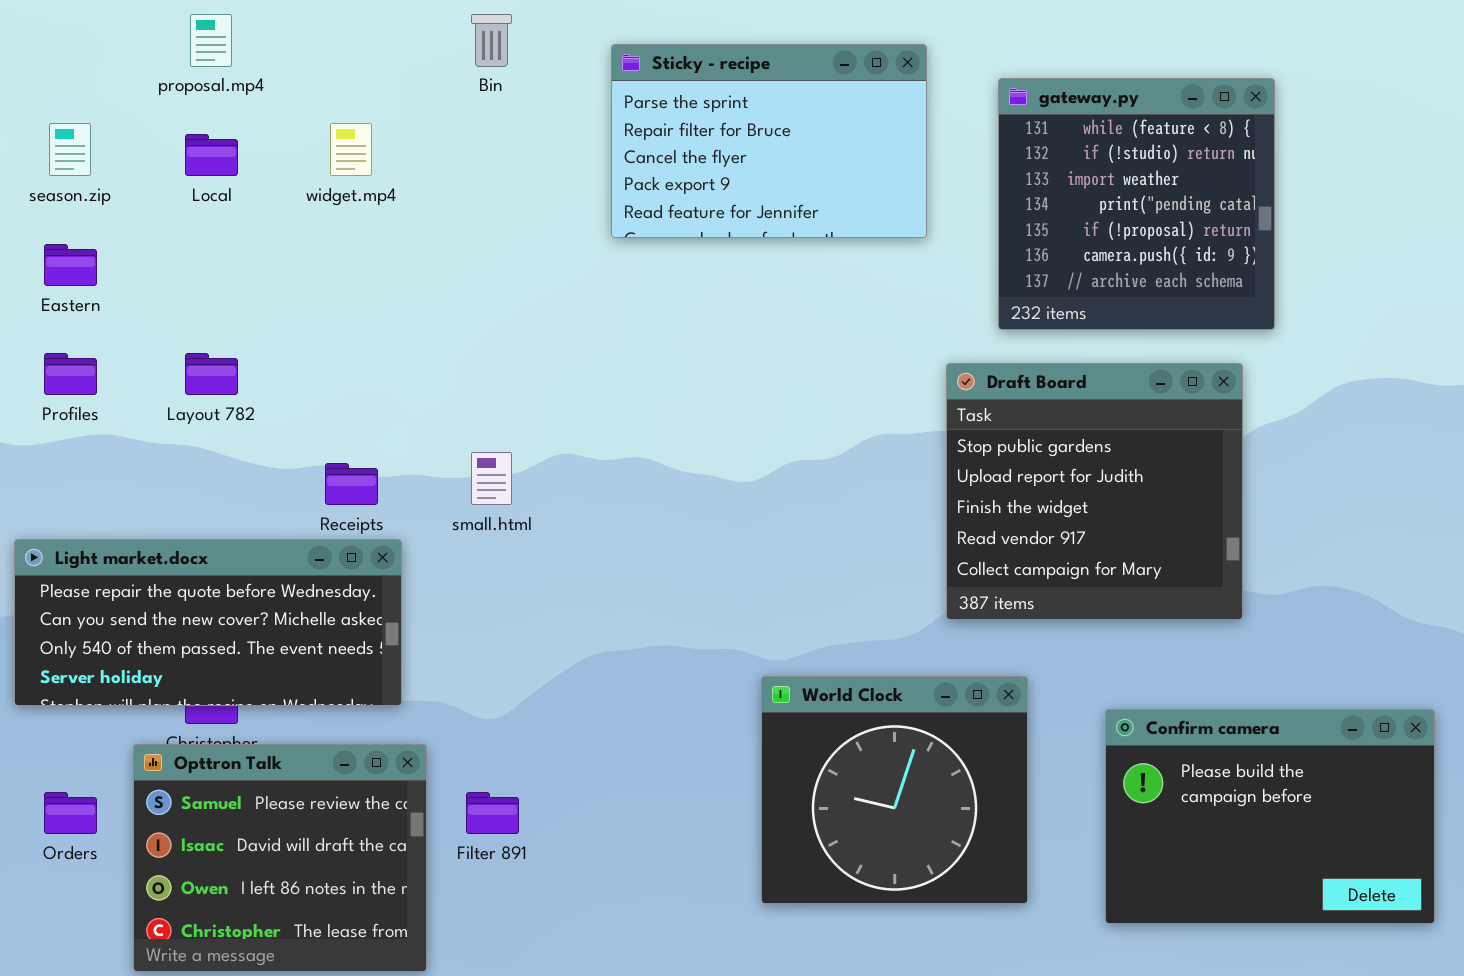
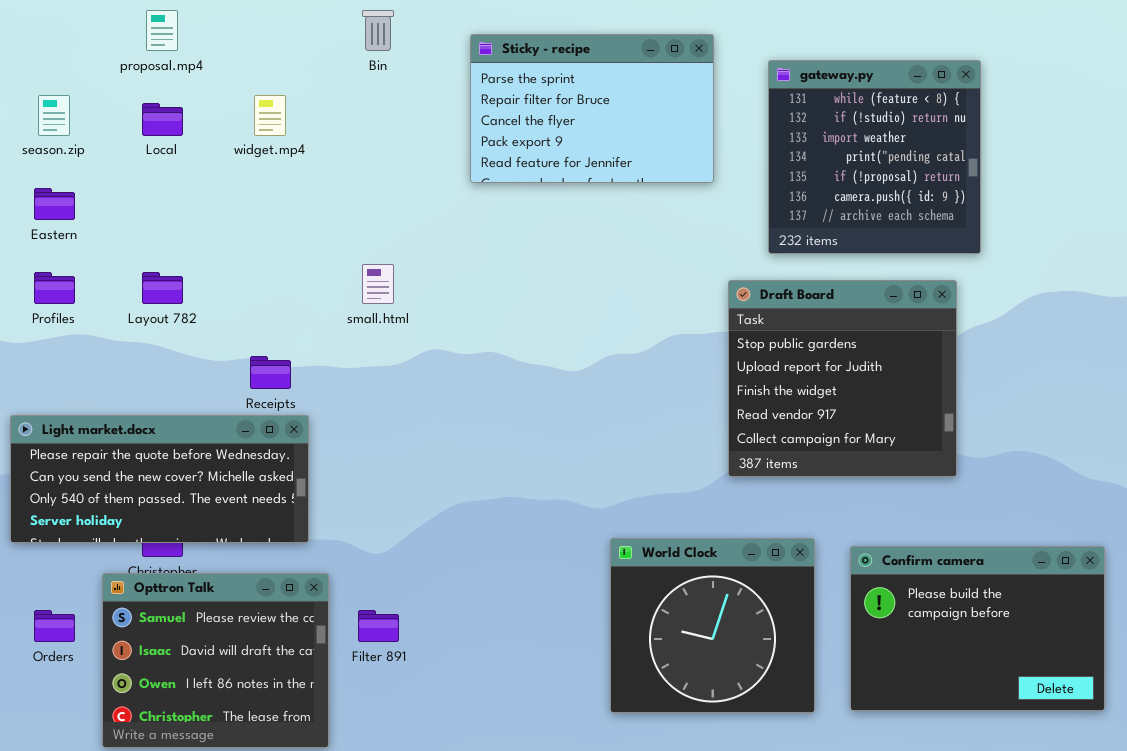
small.html: [471,452,512,505] -> [362,264,394,304], moved
World Clock: [761,676,1028,904] -> [610,538,815,713], moved

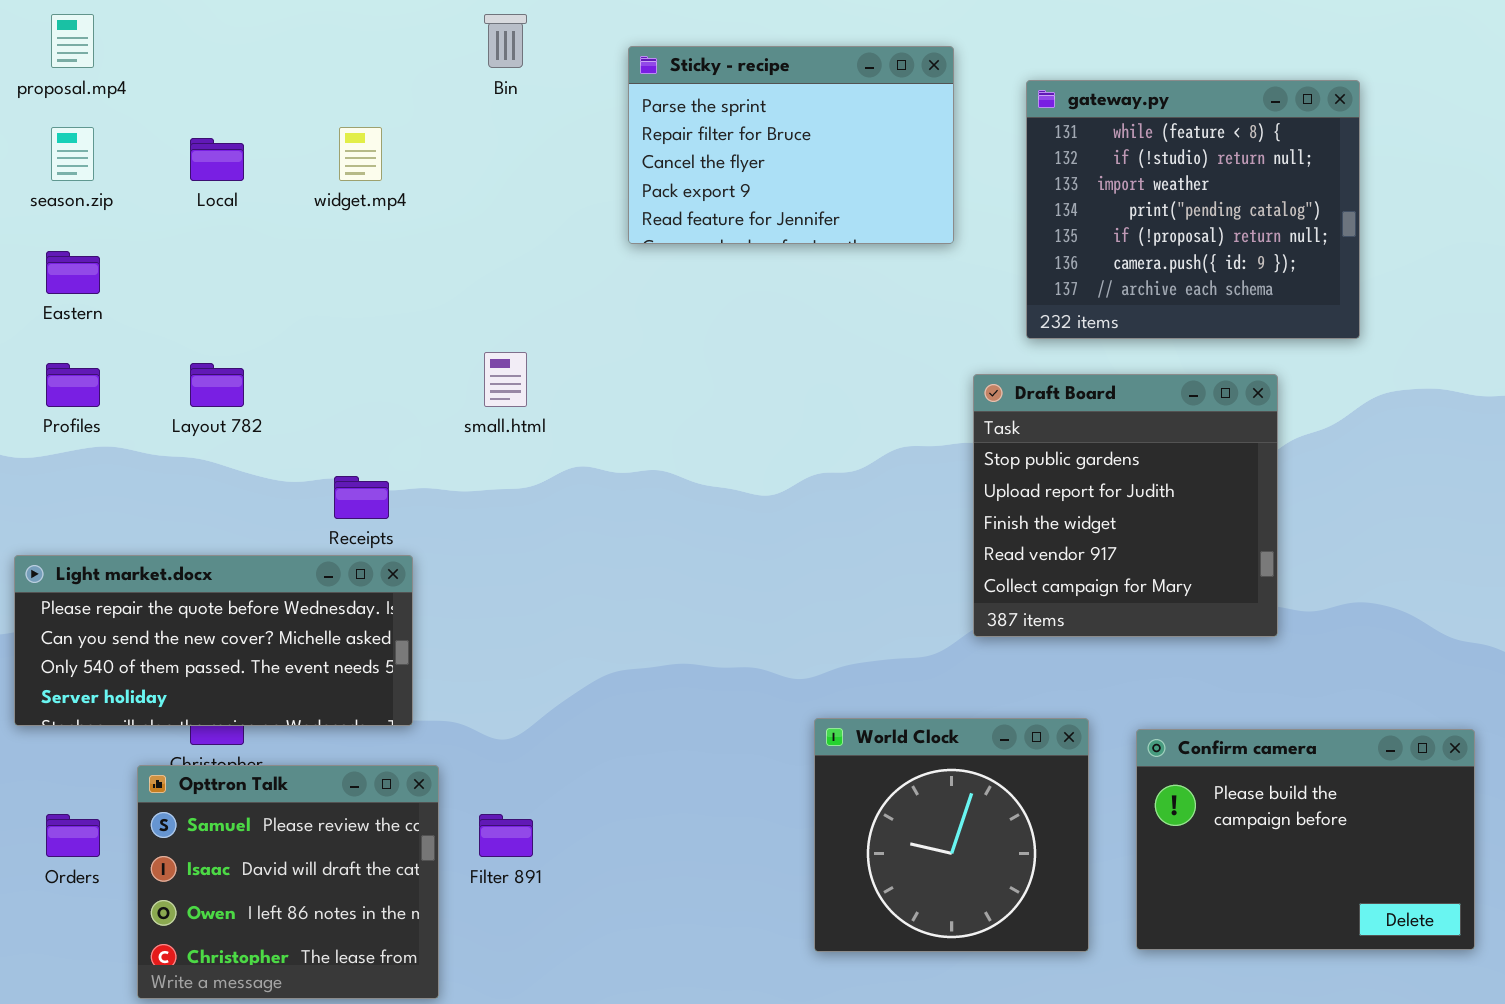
proposal.mp4: [146,10,178,51] -> [51,14,94,68], moved
gateway.py: [768,60,981,254] -> [1026,80,1360,339], resized

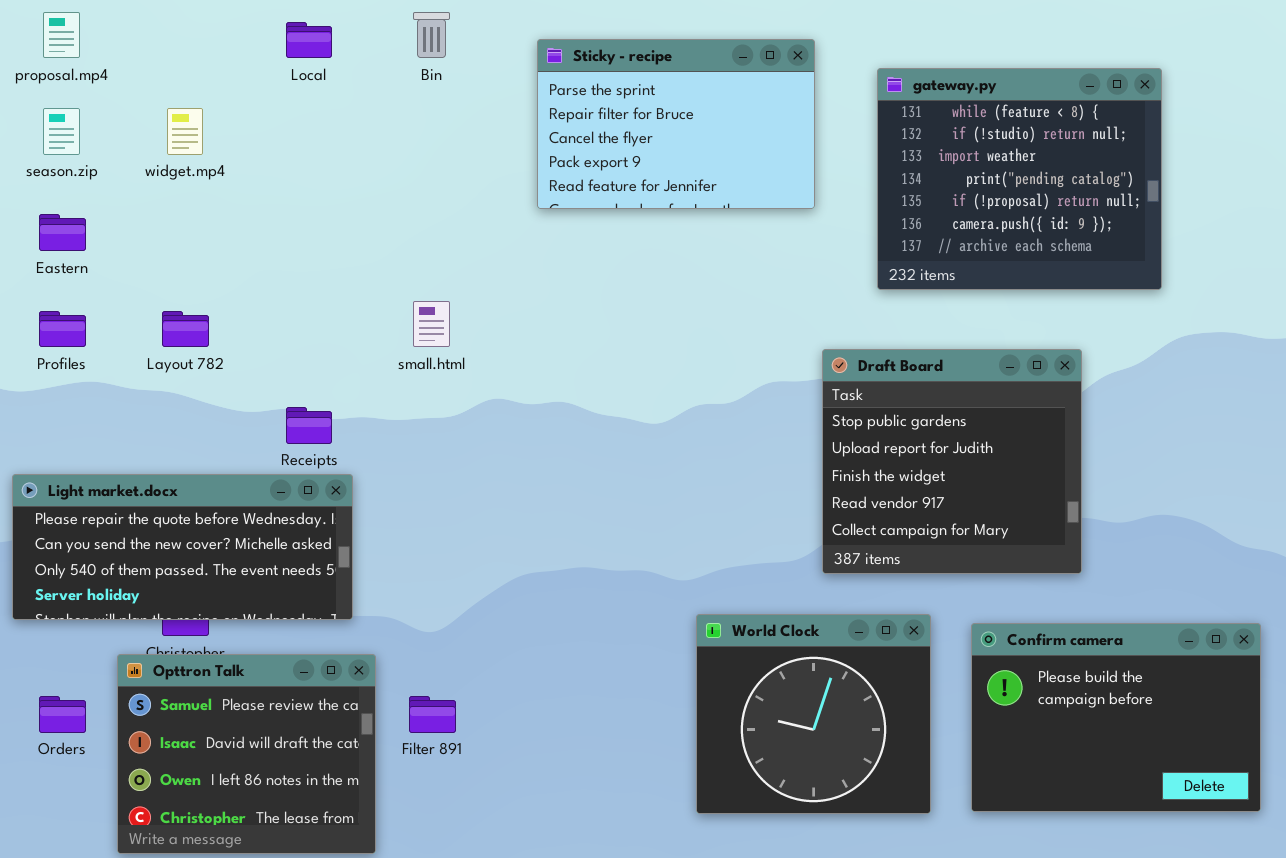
widget.mp4: [339,127,382,181] -> [167,108,203,155], moved
Local: [190,138,244,181] -> [286,22,332,58], moved
Draft Board: [973,374,1278,637] -> [822,349,1082,574], moved

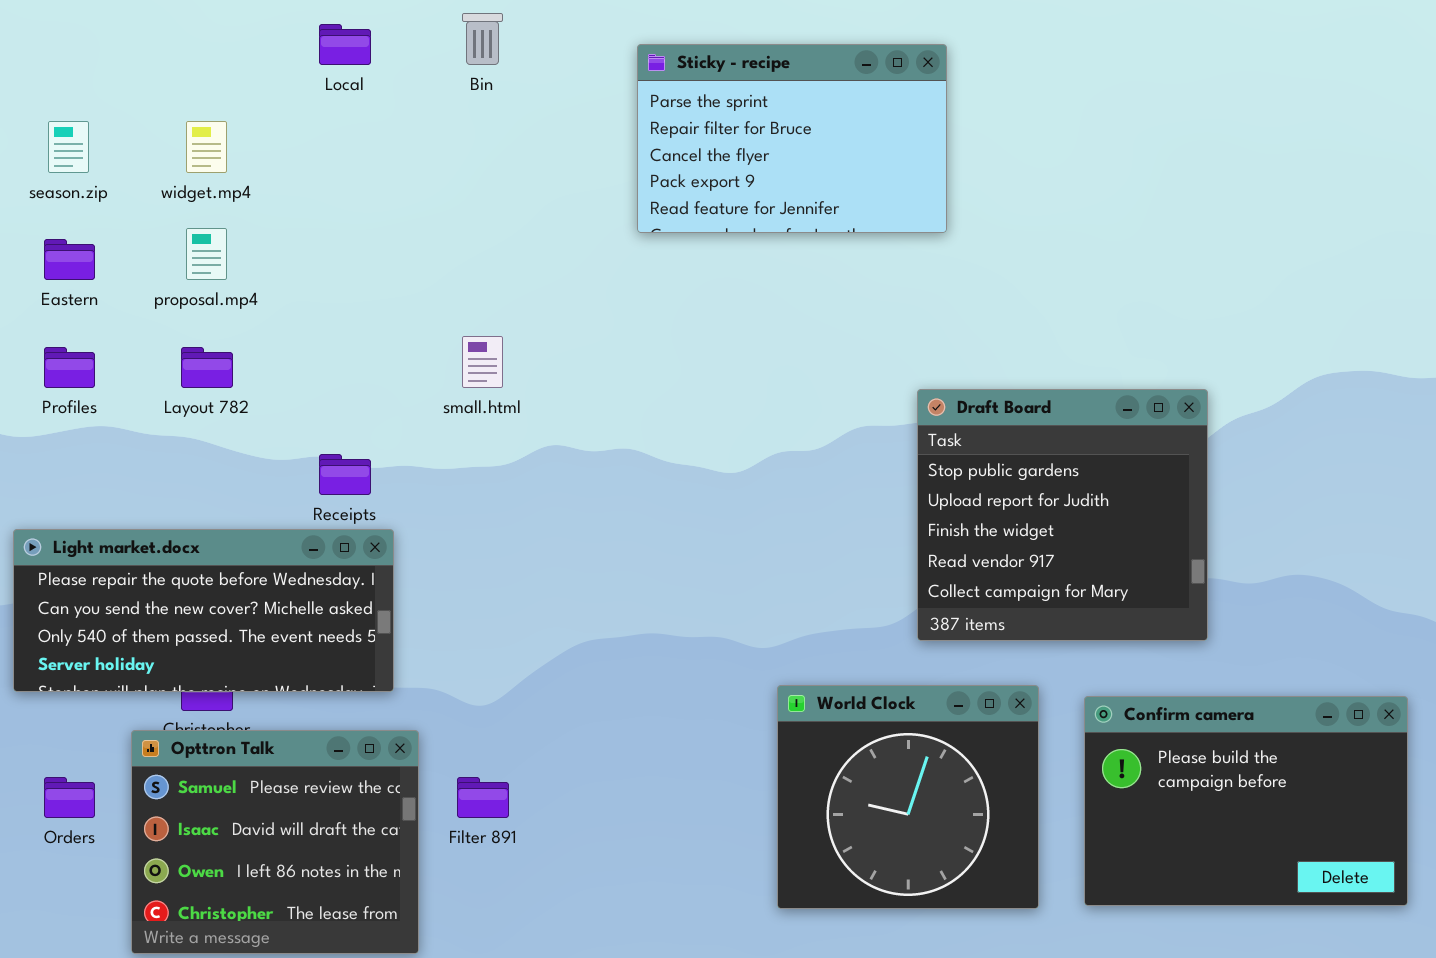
proposal.mp4: [43,12,80,58] -> [186,228,227,280], moved
Sticky - recipe: [537,39,815,209] -> [637,44,947,233], moved
gateway.py: [877,68,1162,290] -> none, closed

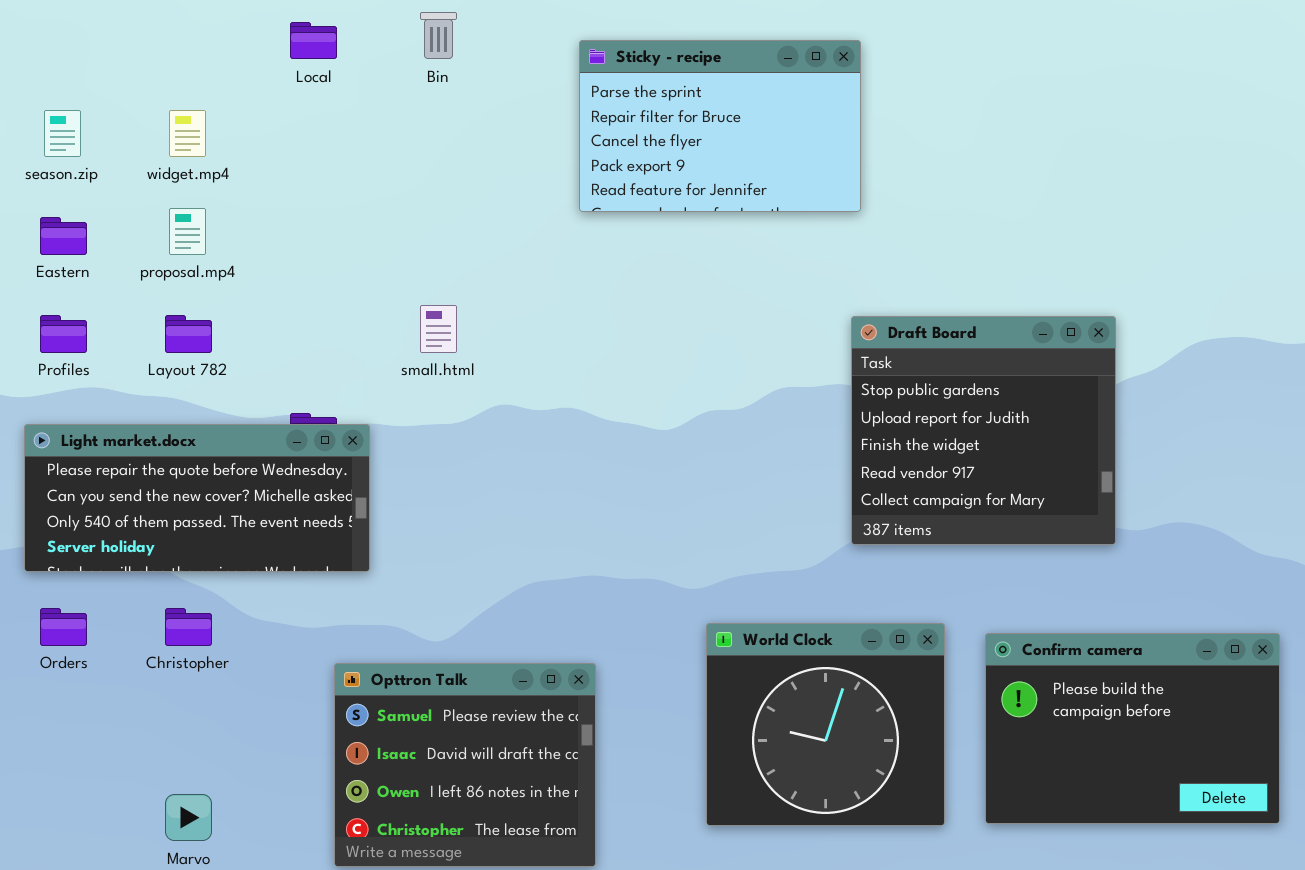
Draft Board: [917,389,1208,641] -> [851,316,1116,545], moved
Light market.docx: [13,529,394,692] -> [24,424,370,572], moved
Opttron Talk: [131,730,419,954] -> [334,663,596,867], moved
Orders: [44,777,95,818] -> [40,608,87,646], moved

